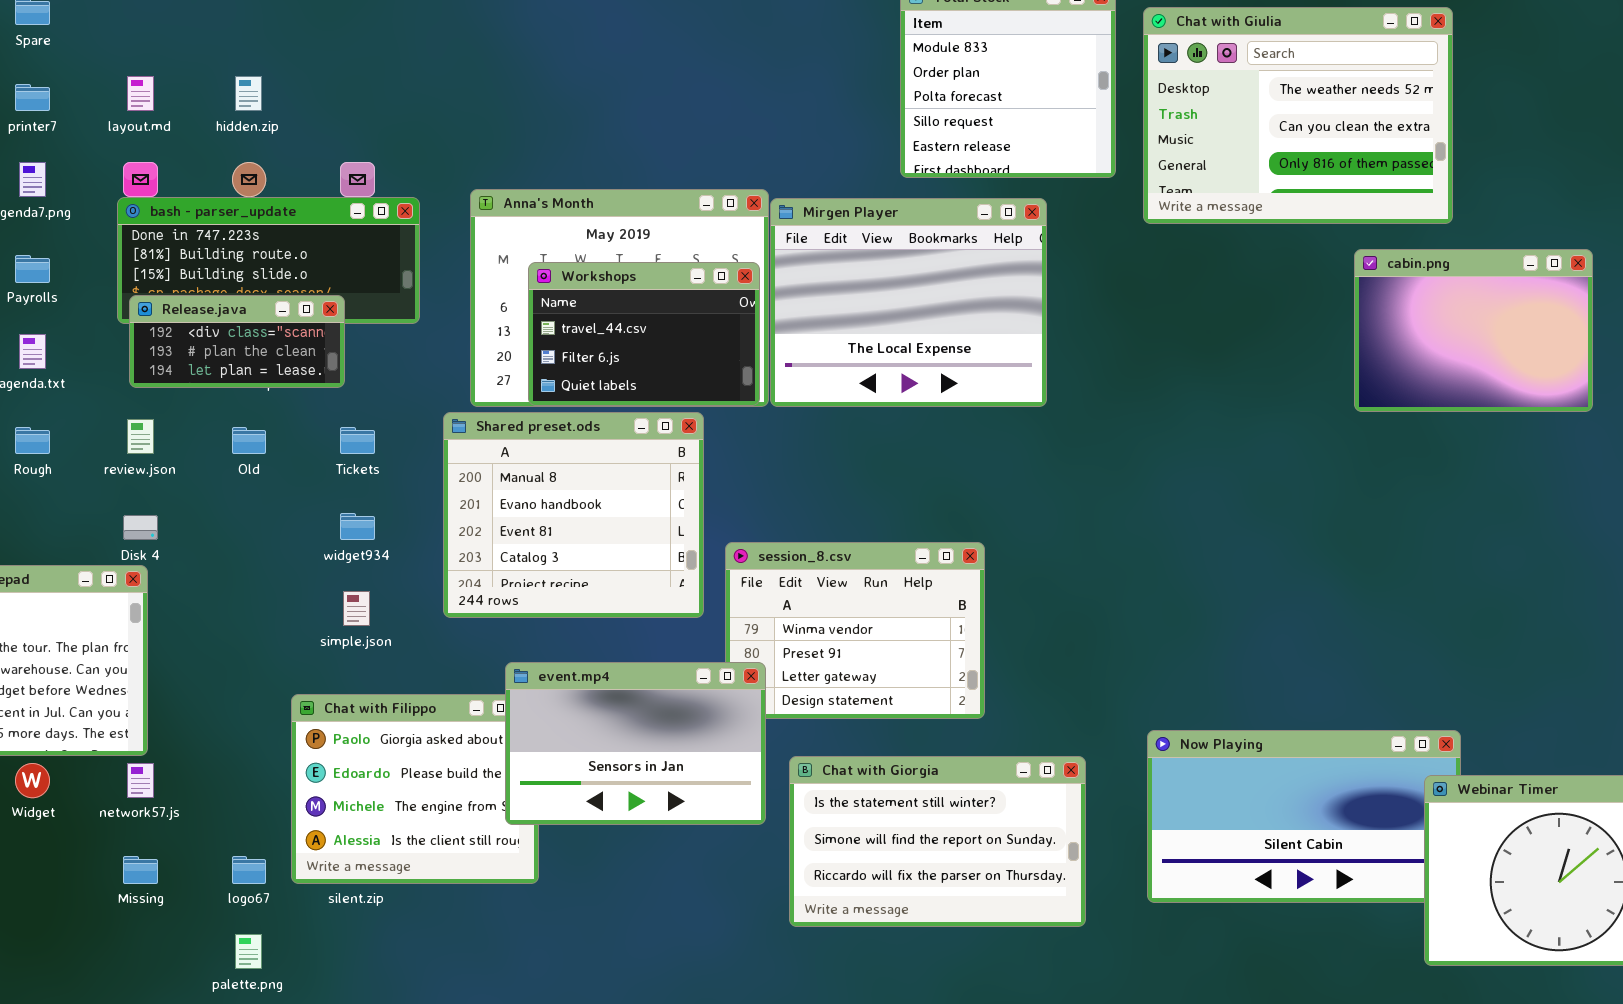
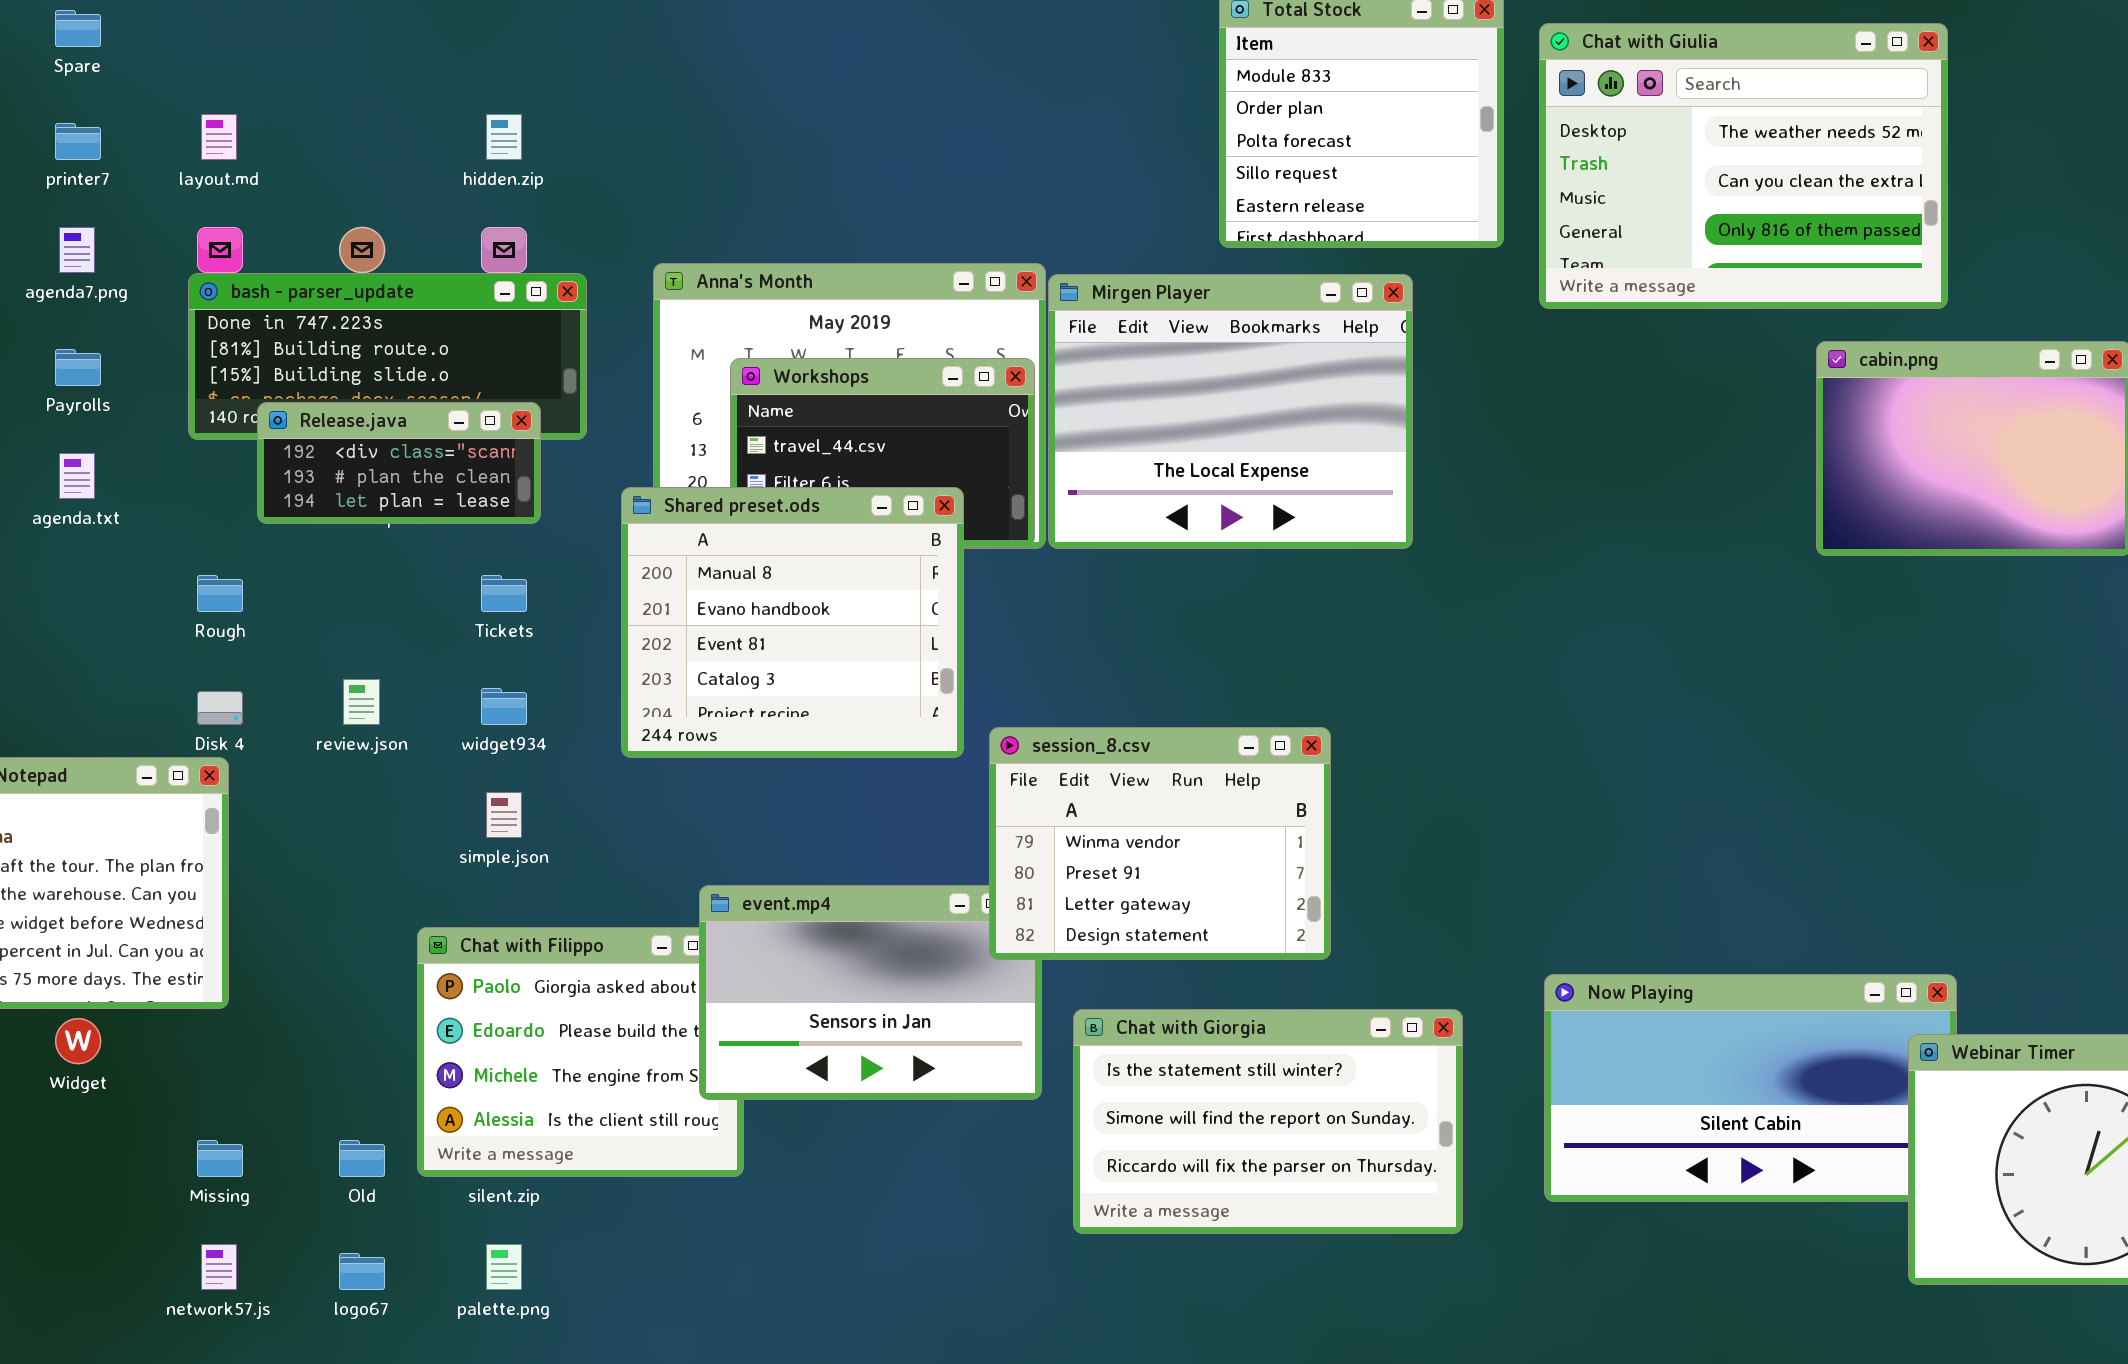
hidden.zip: [235,76,262,111] -> [486,114,522,160], moved
Release.java: [129,295,345,388] -> [257,402,541,524], moved
Shared preset.ods: [443,412,704,618] -> [621,487,964,758], moved
review.json: [127,419,154,454] -> [343,679,380,725], moved
Rough: [15,427,50,454] -> [197,575,243,612], moved
Old: [232,427,266,454] -> [339,1140,385,1177], moved
session_8.csv: [725,542,985,719] -> [989,727,1331,960], raised
network57.js: [127,763,154,798] -> [201,1244,237,1290], moved
logo67: [232,856,266,884] -> [339,1253,385,1290], moved
palette.png: [235,934,262,969] -> [486,1244,522,1290], moved

